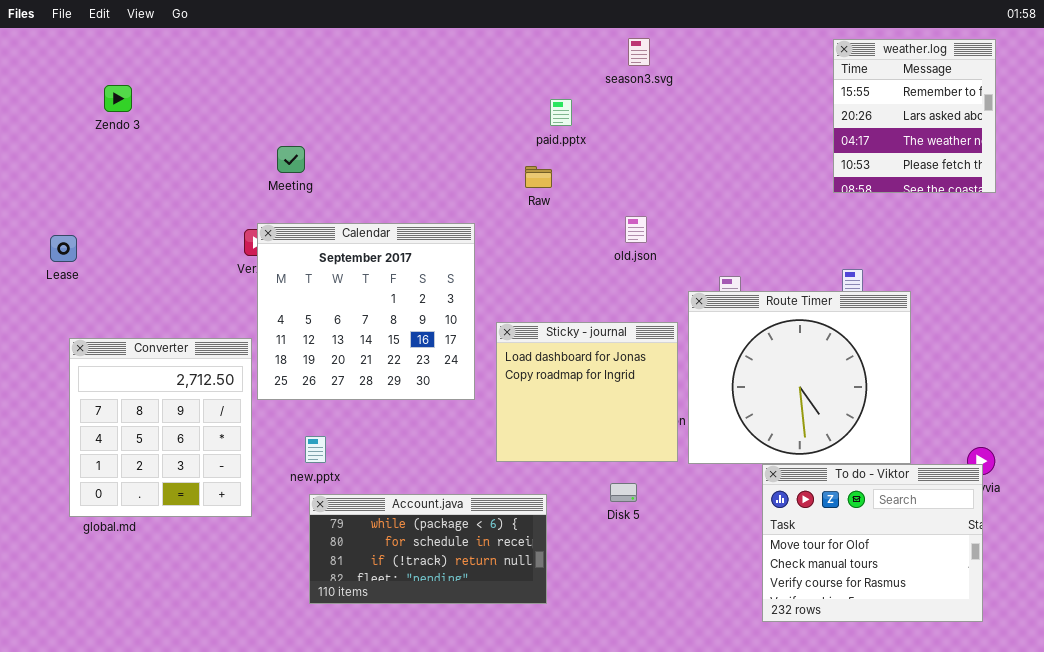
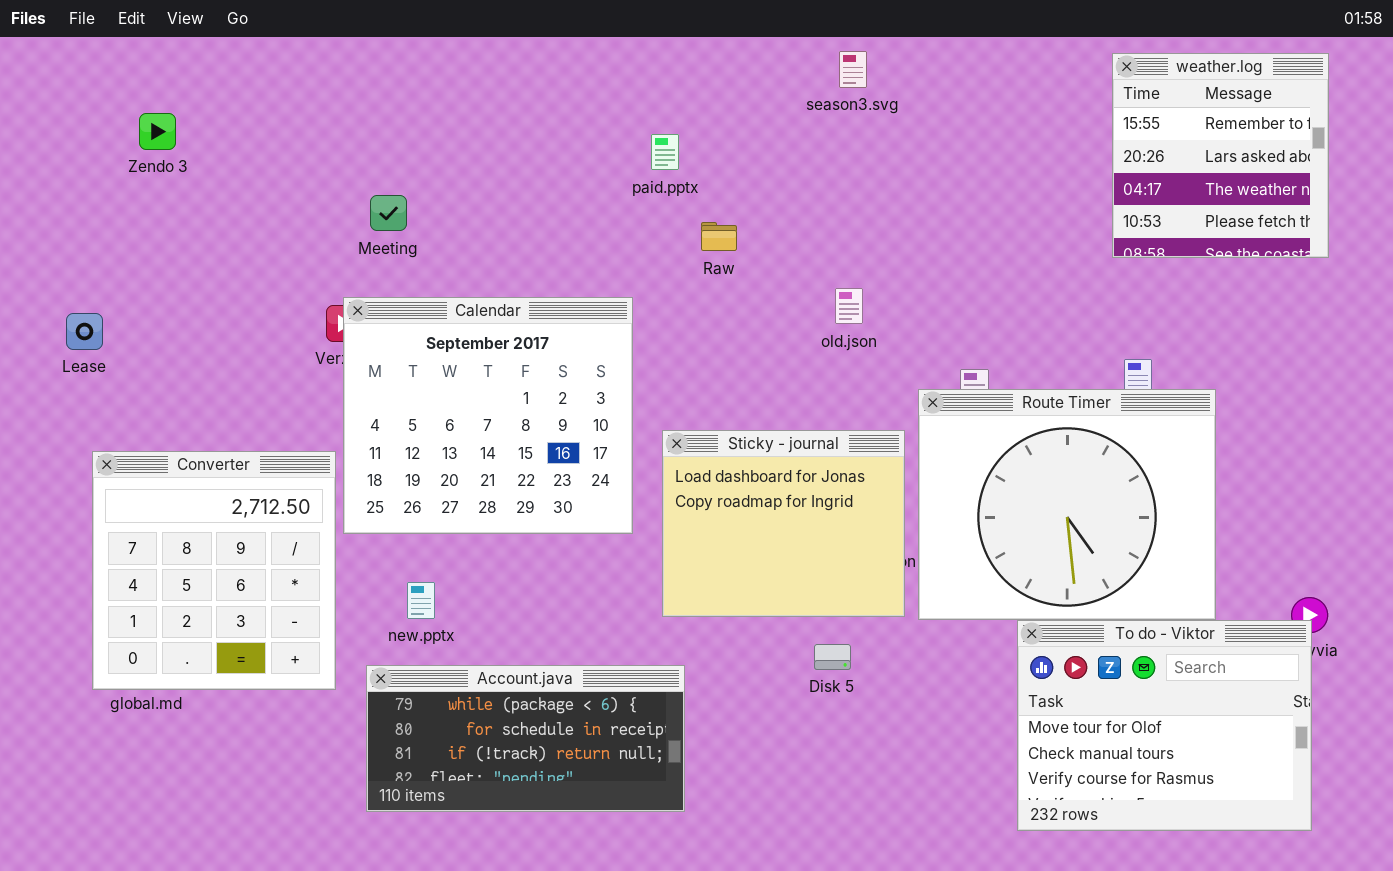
paid.pptx: [550,99,572,126] -> [651,134,679,170], moved
Account.java: [309,494,547,604] -> [366,665,685,812], moved

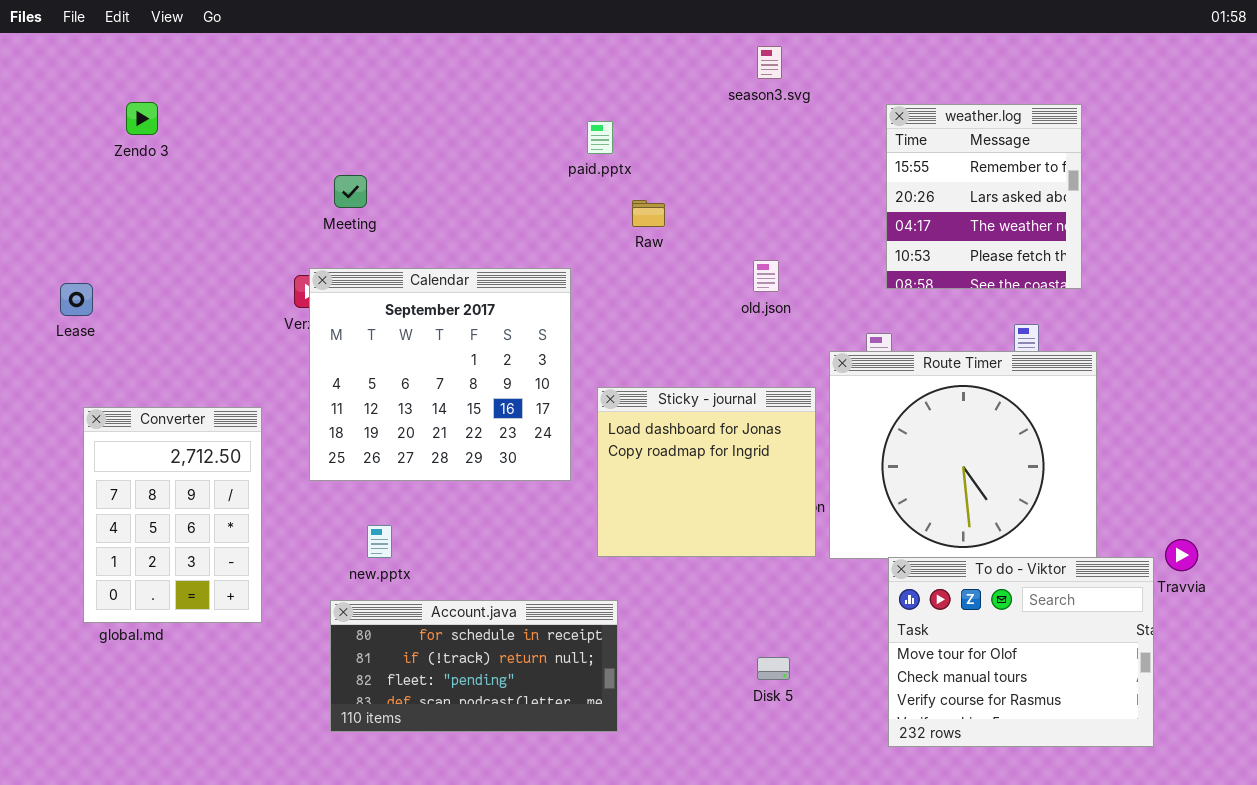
weather.log: [1112,53,1329,258] -> [886,104,1082,289], moved
Converter: [92,451,336,690] -> [83,407,262,623], resized
To do - Viktor: [1017,620,1312,831] -> [888,557,1154,747], moved
Disk 5: [814,644,851,670] -> [757,657,790,680], moved
Account.java: [366,665,685,812] -> [330,600,618,732], scrolled down 1 row

